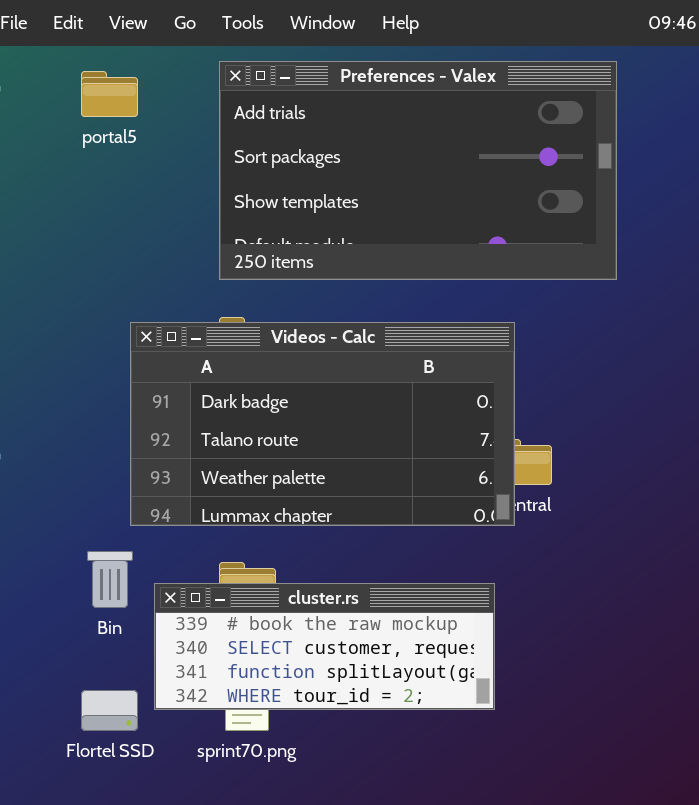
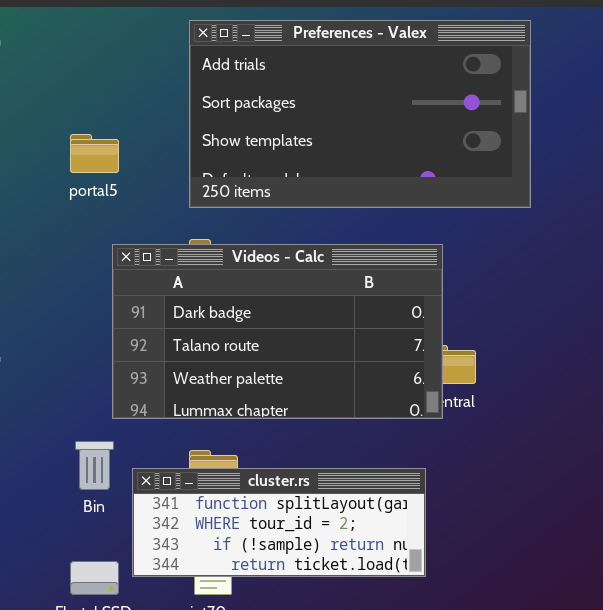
portal5: [81,71,138,117] -> [70,134,119,173], moved
cluster.rs: [154,583,495,710] -> [132,468,426,577], scrolled down 2 rows

